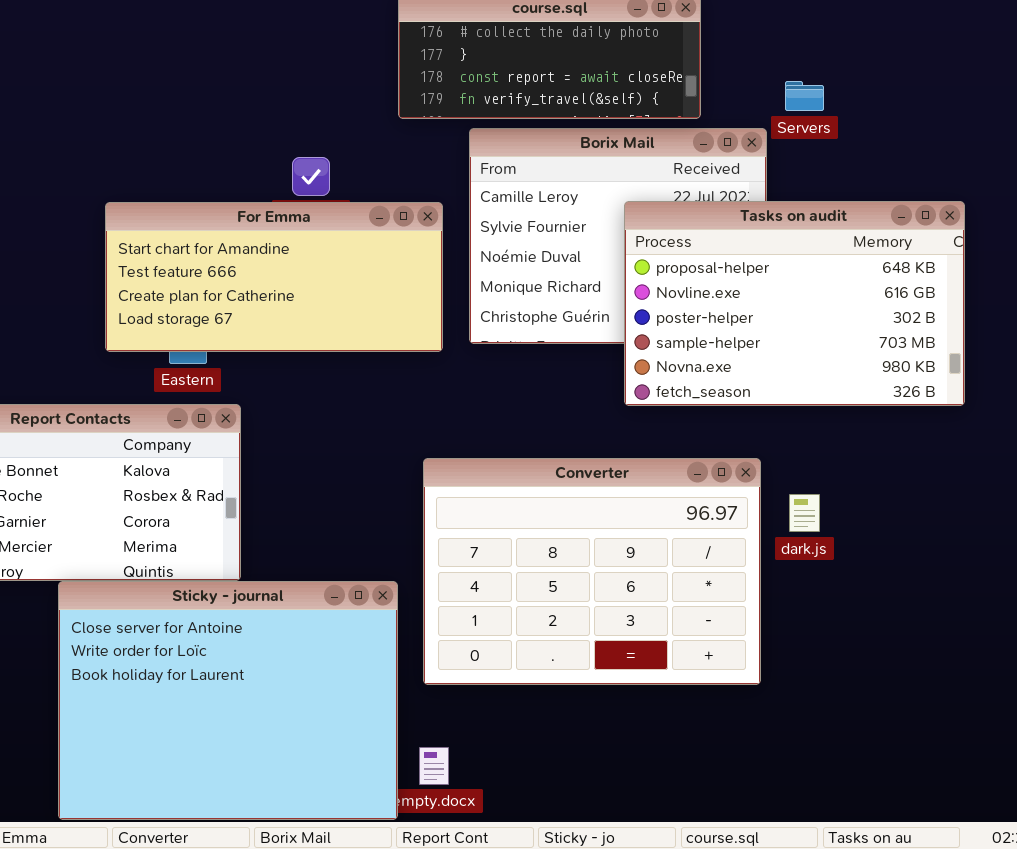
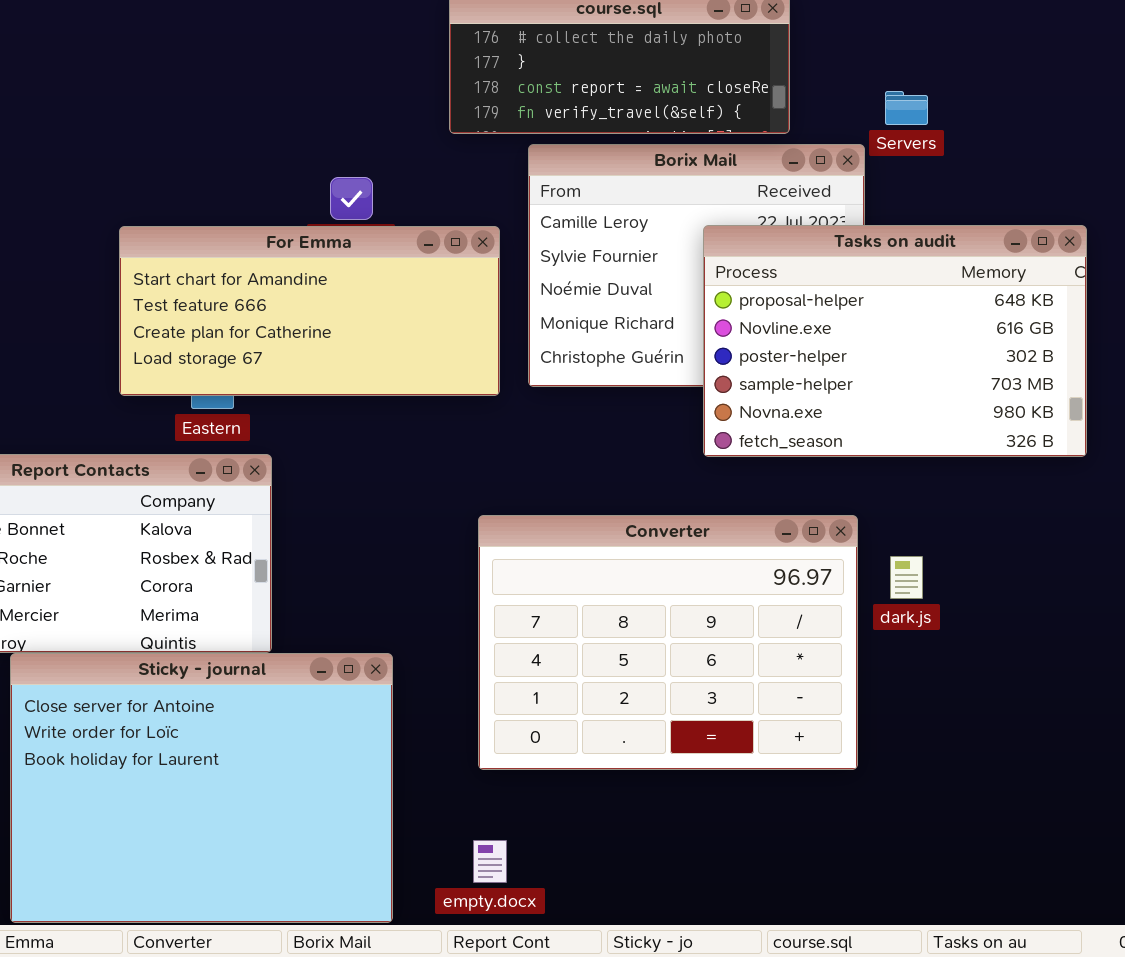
Sticky - journal: [58,581,398,820] -> [10,653,393,923], moved

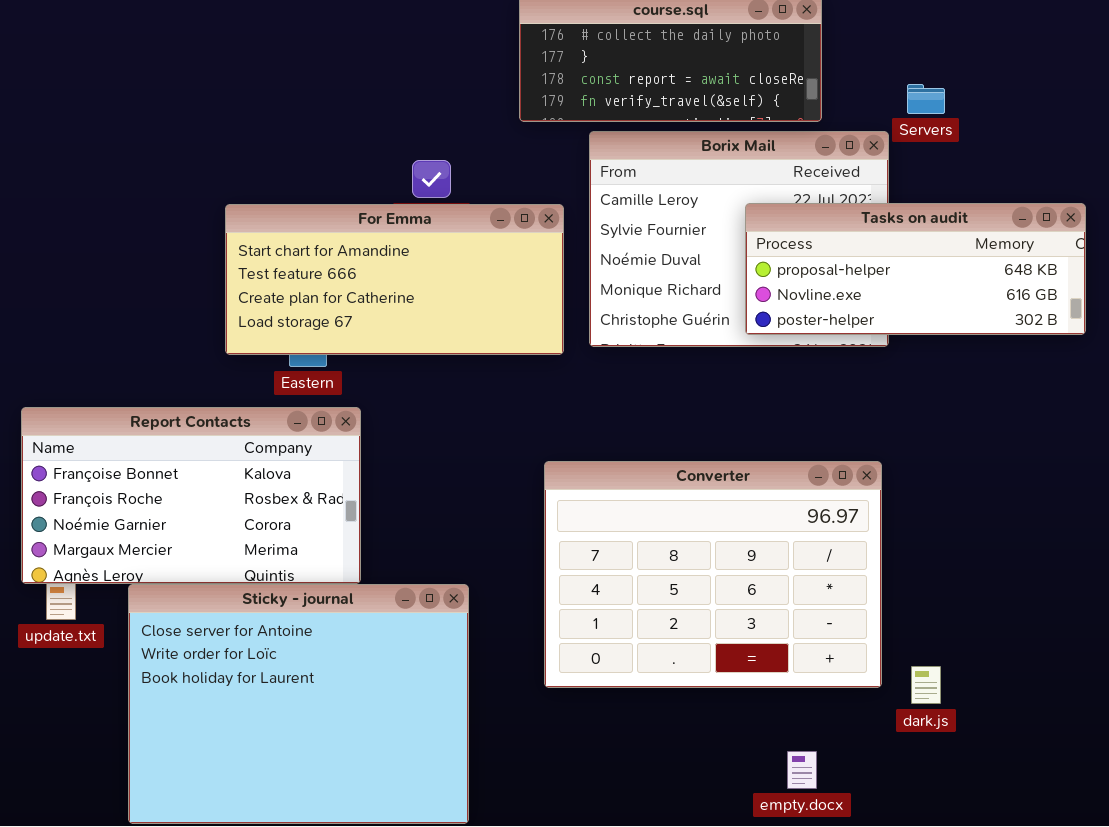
Tasks on audit: [703,225,1087,457] -> [745,203,1086,335], resized
dark.js: [890,556,923,599] -> [911,666,941,704], moved
empty.docx: [473,840,507,883] -> [787,751,817,789], moved

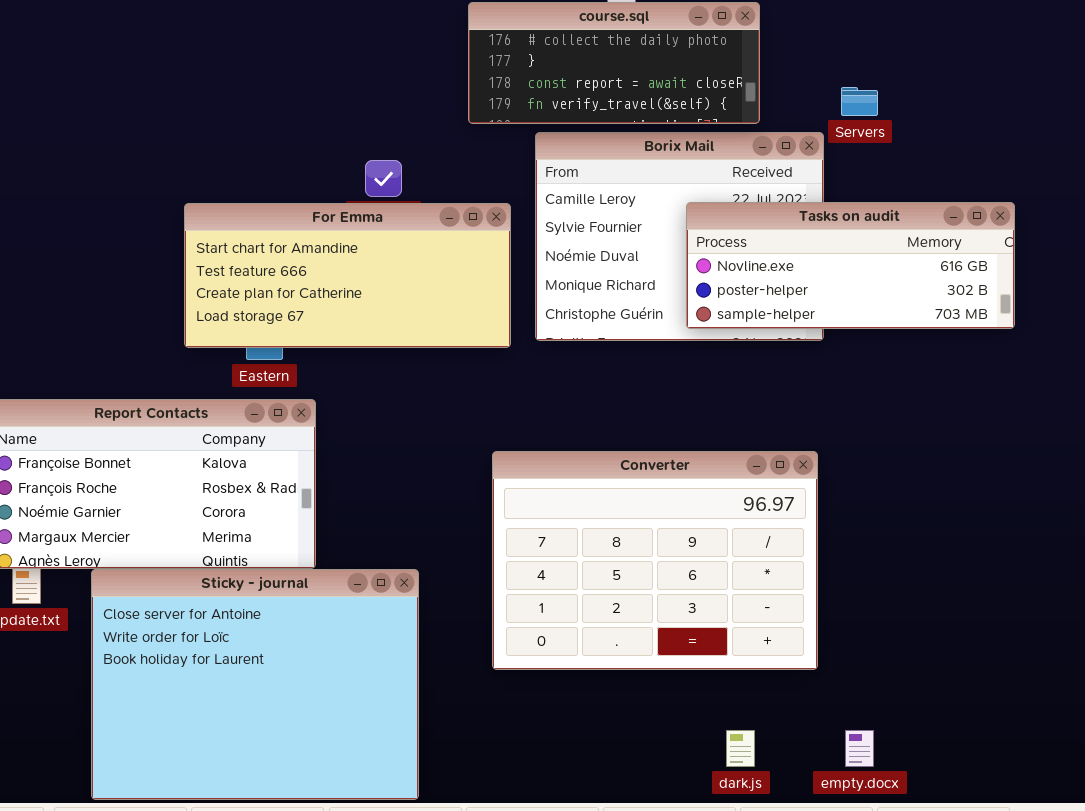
Tasks on audit: [745,203,1086,335] -> [686,202,1015,329], scrolled down 1 row
dark.js: [911,666,941,704] -> [726,730,755,767], moved
empty.docx: [787,751,817,789] -> [845,730,874,767], moved

